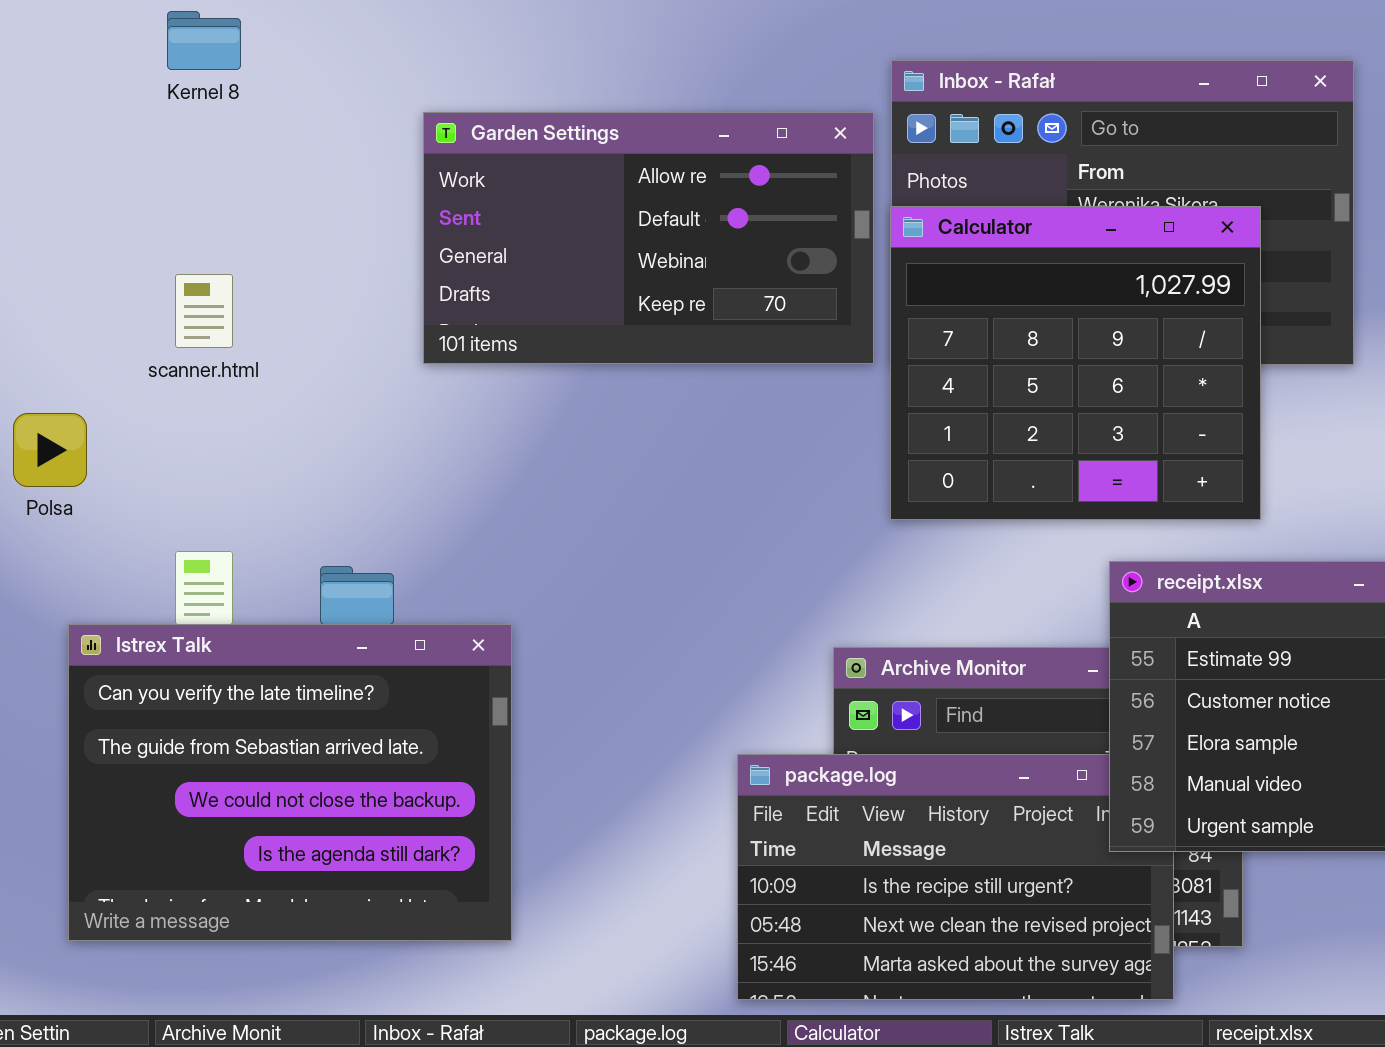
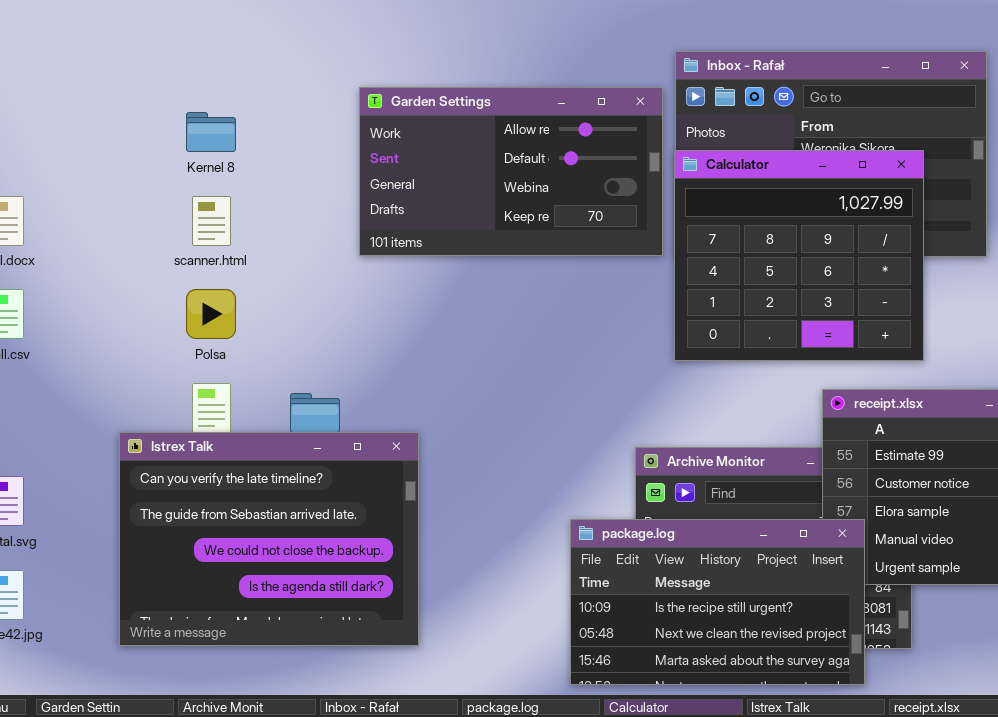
Kernel 8: [167,11,241,70] -> [186,112,236,152], moved
Polsa: [13,413,87,487] -> [186,289,236,339], moved
package.log: [737,754,1174,1000] -> [570,519,865,685], raised

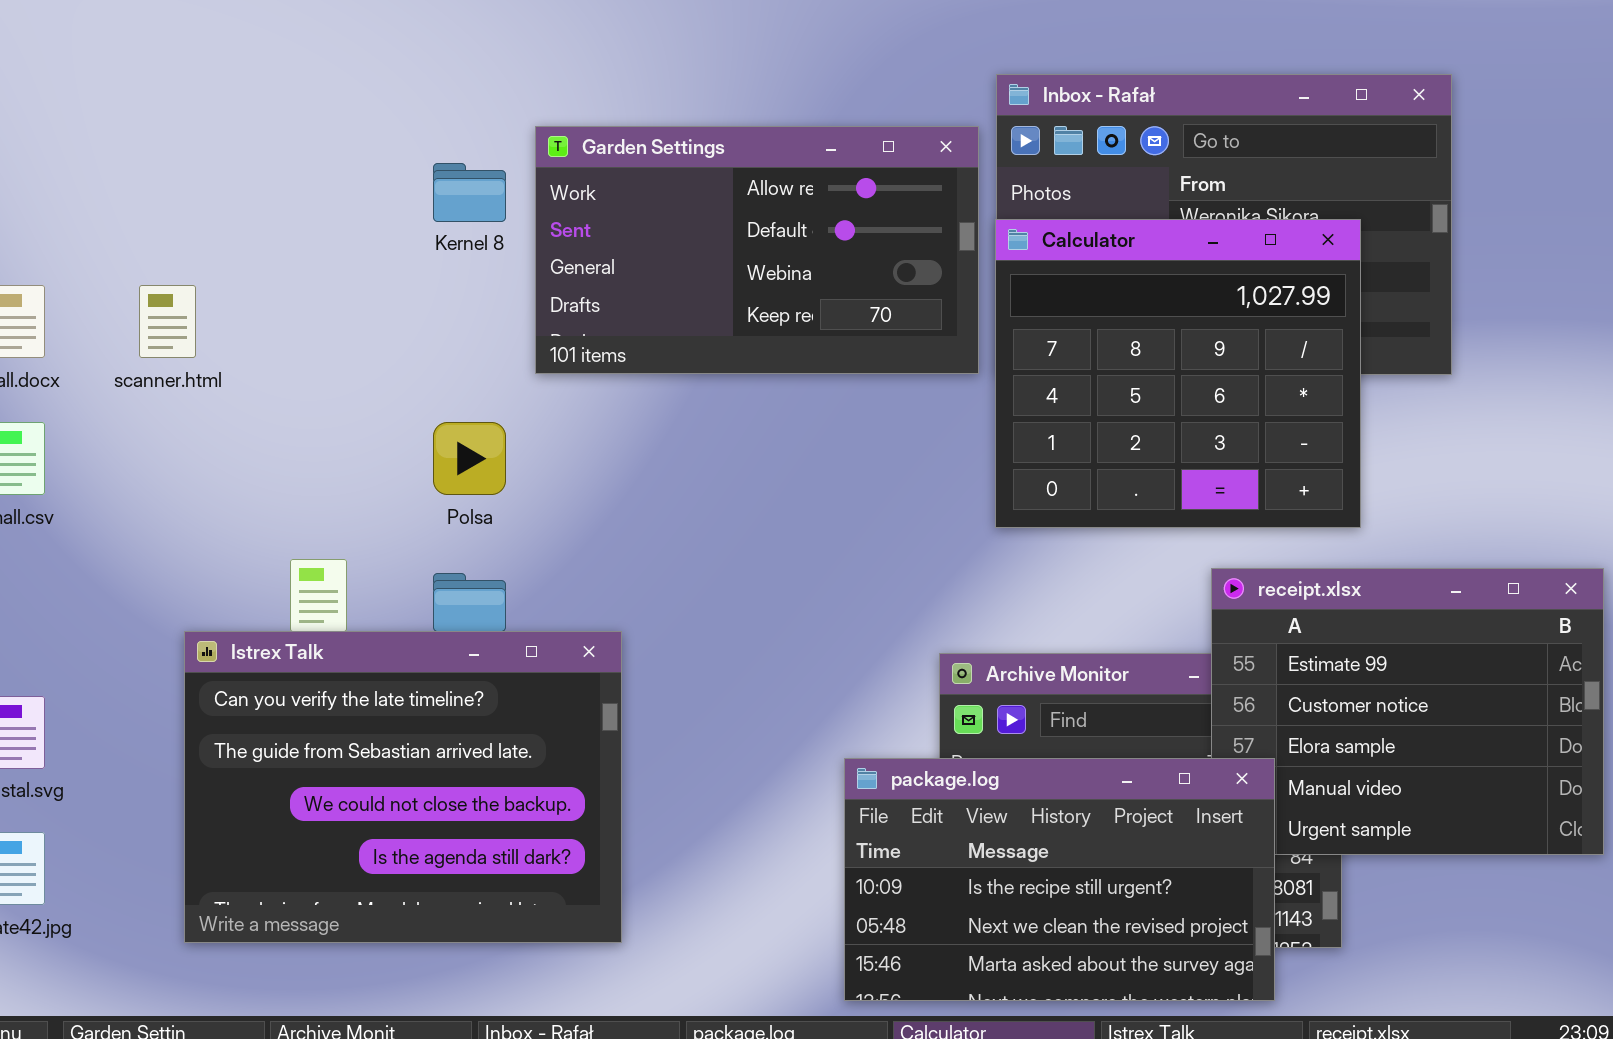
Kernel 8: [186,112,236,152] -> [433,163,506,222], moved
scanner.html: [192,196,231,246] -> [139,285,196,358], moved
Polsa: [186,289,236,339] -> [433,422,506,495], moved

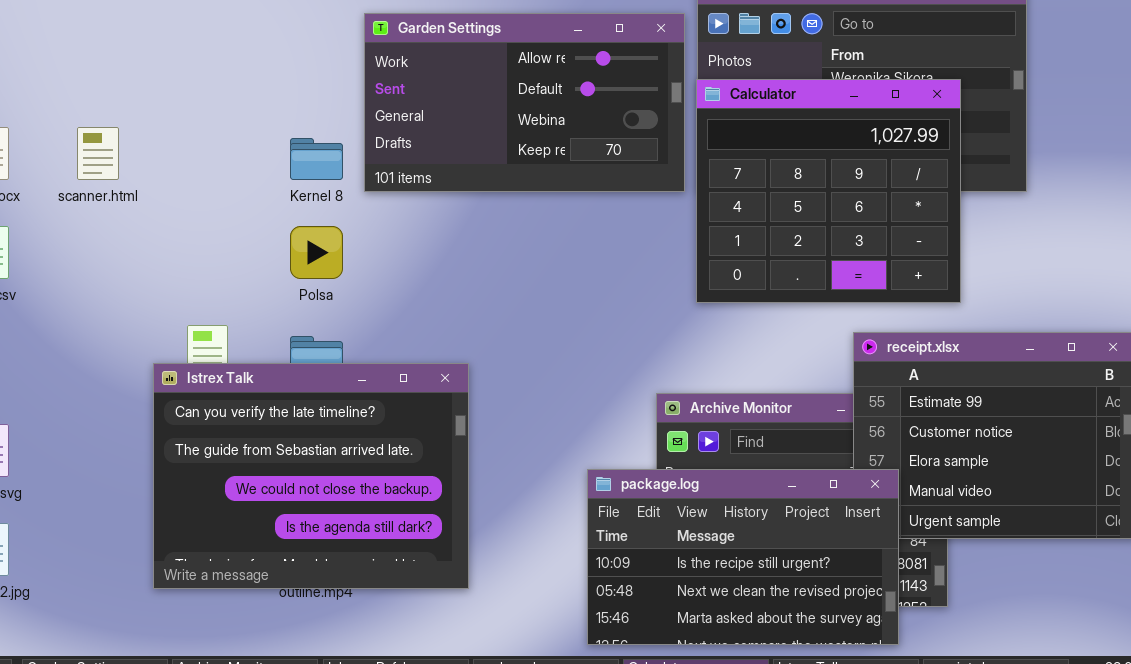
Kernel 8: [433,163,506,222] -> [290,138,343,180], moved
Istrex Talk: [184,631,622,943] -> [153,363,469,589], moved

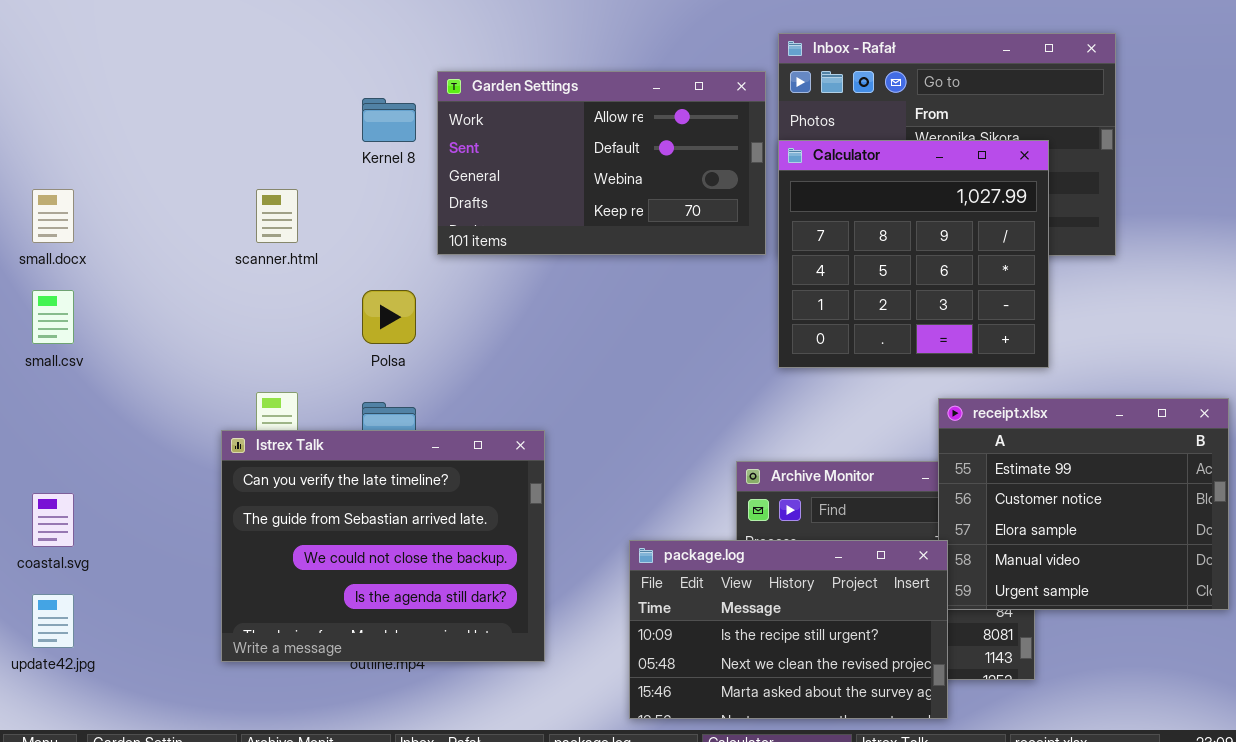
scanner.html: [77,127,119,180] -> [256,189,298,243], moved
Kernel 8: [290,138,343,180] -> [362,98,416,142], moved
package.log: [587,469,899,645] -> [629,540,948,719], moved

